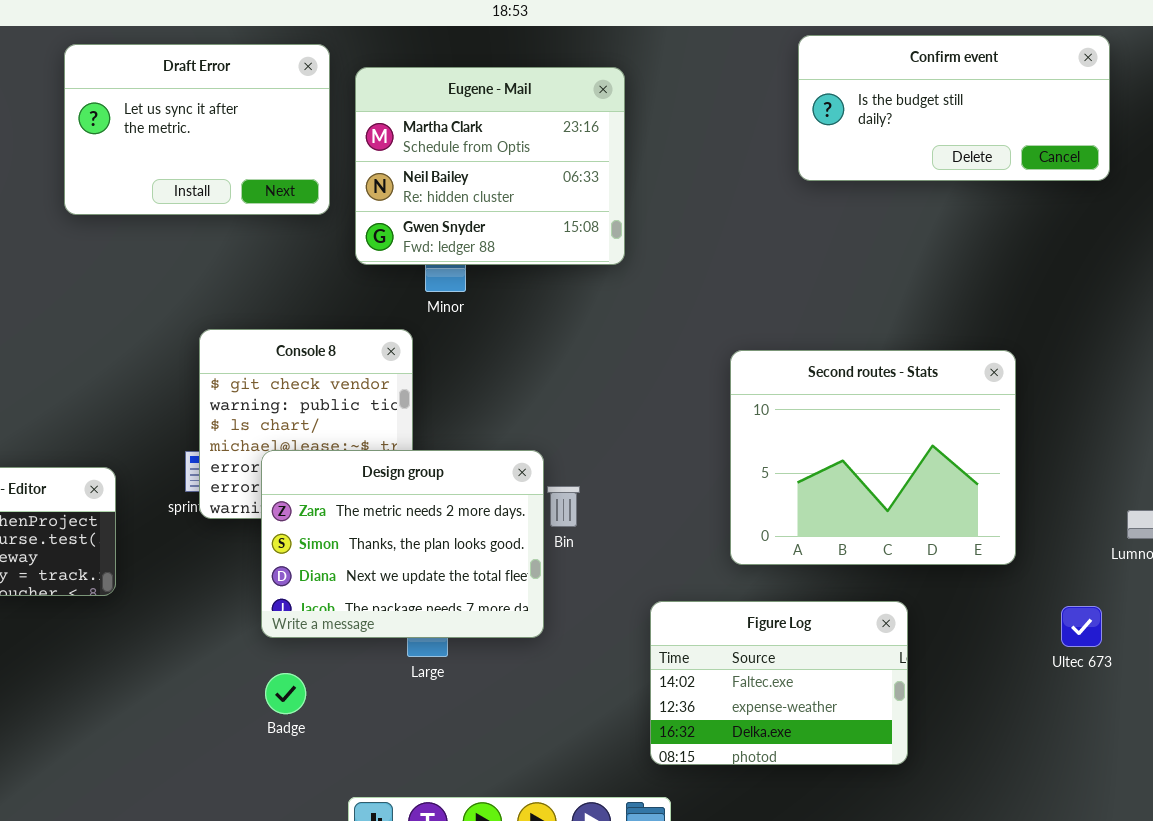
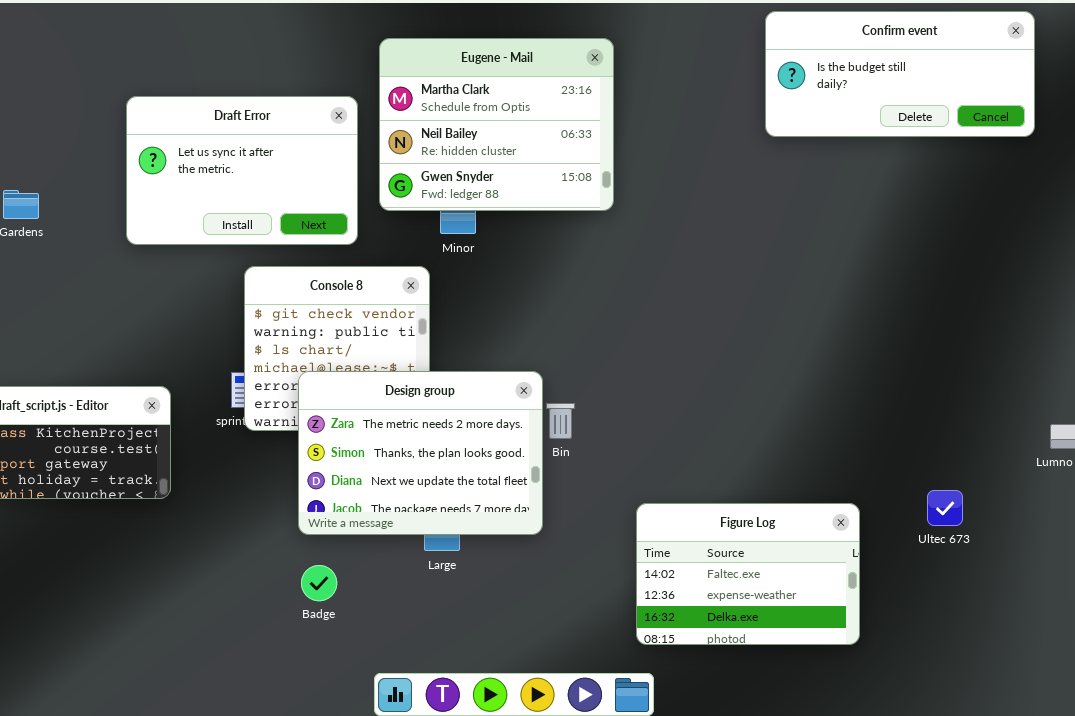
Draft Error: [64,44,330,215] -> [126,96,358,245], moved
Second routes - Stats: [730,350,1016,565] -> none, closed
Ultec 673: [1061,606,1102,647] -> [927,490,963,526], moved

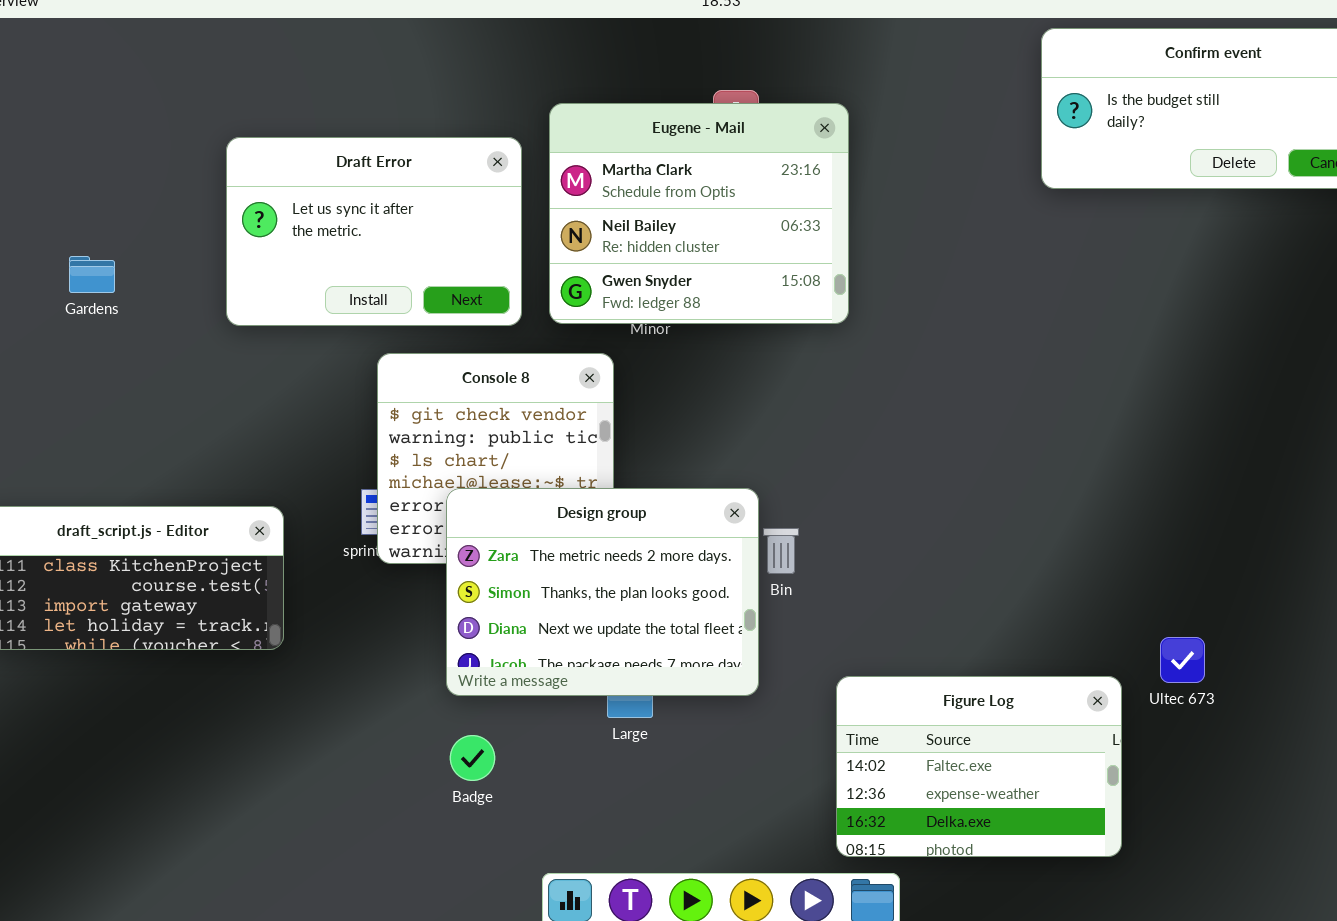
Eugene - Mail: [379,38,614,211] -> [549,103,849,324], moved
Ultec 673: [927,490,963,526] -> [1160,637,1205,683], moved
Figure Log: [636,503,860,645] -> [836,676,1122,857], moved

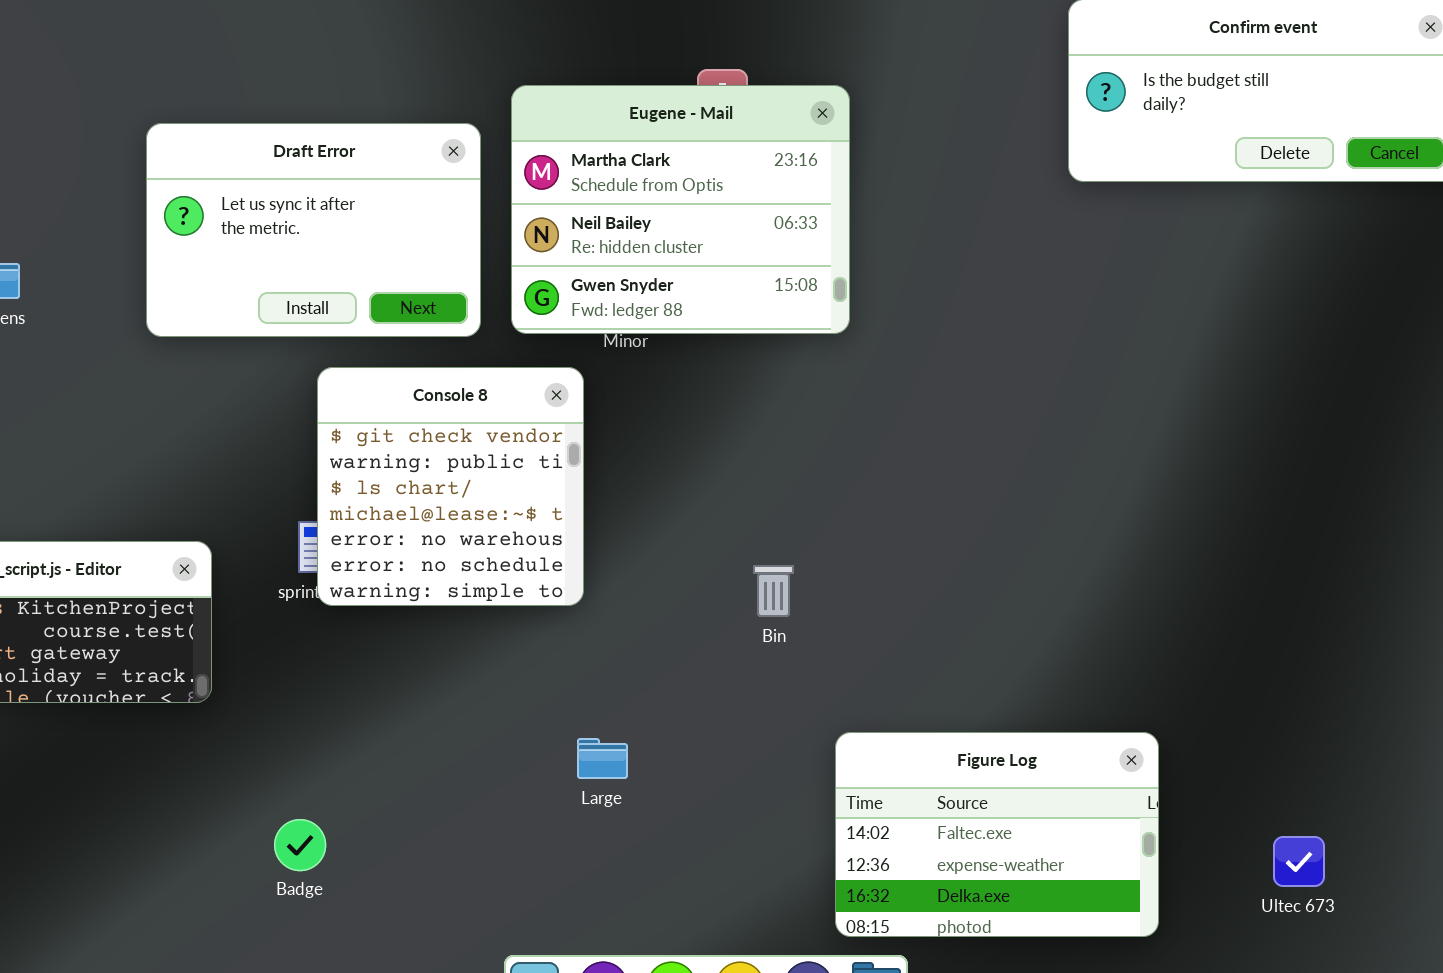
Design group: [446,488,759,696] -> none, closed
Ultec 673: [1160,637,1205,683] -> [1273,836,1325,887], moved
Badge: [450,735,495,781] -> [274,819,326,871], moved

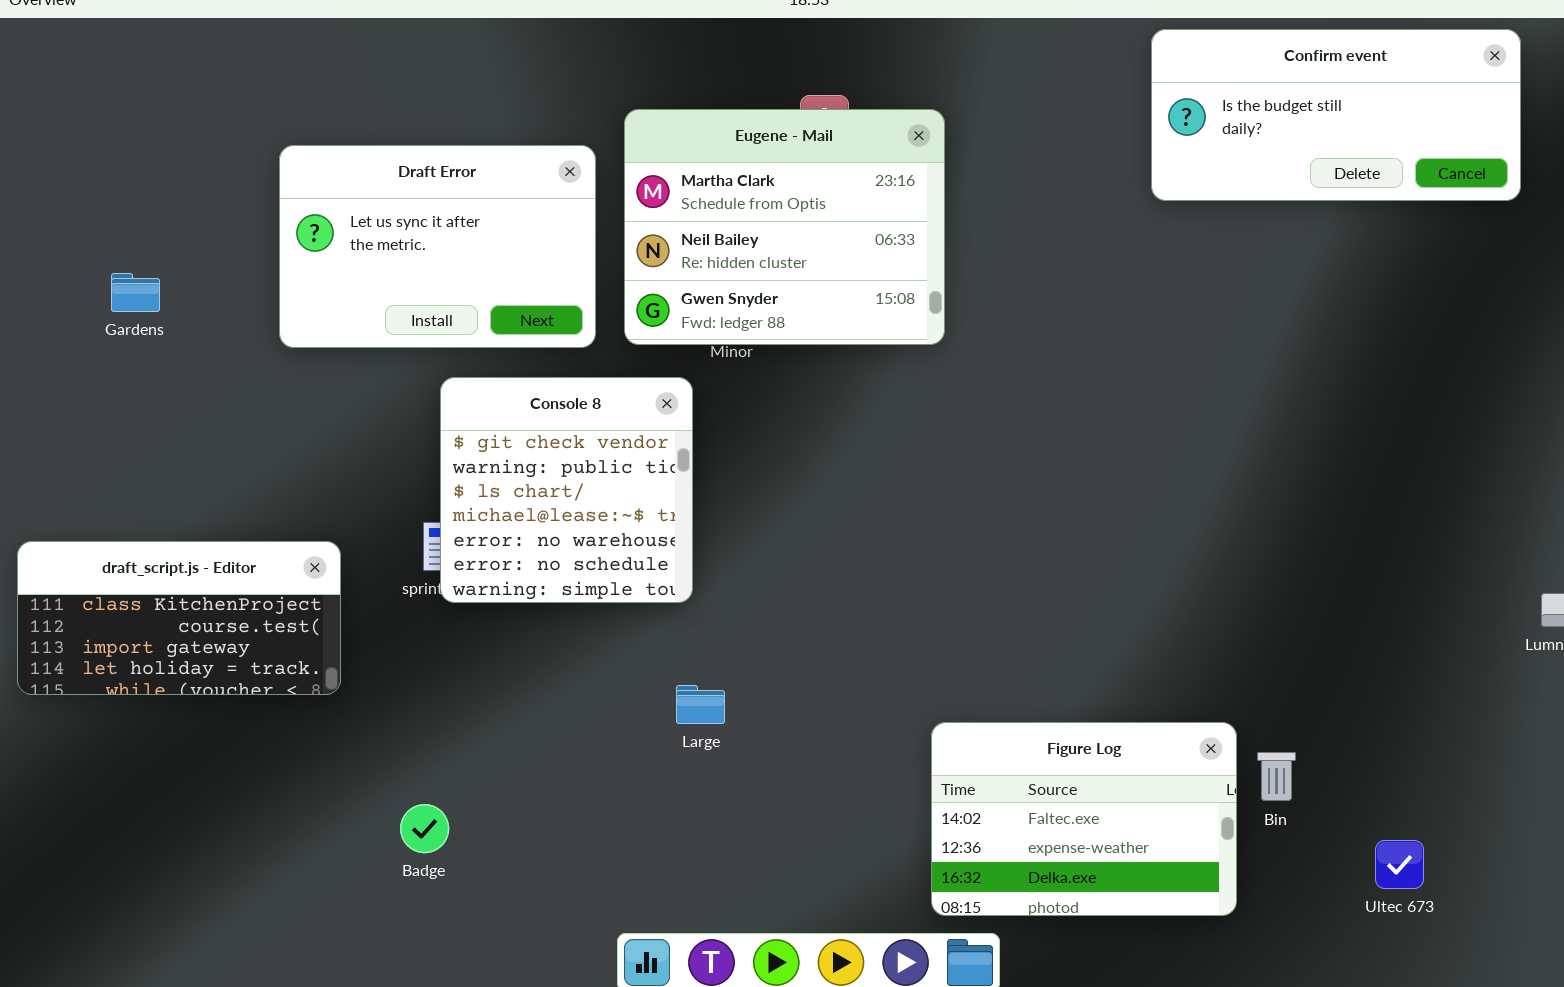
Bin: [753,565,794,617] -> [1257,752,1296,801], moved
Large: [577,738,628,779] -> [676,685,725,724], moved
Ultec 673: [1273,836,1325,887] -> [1375,840,1424,889], moved

